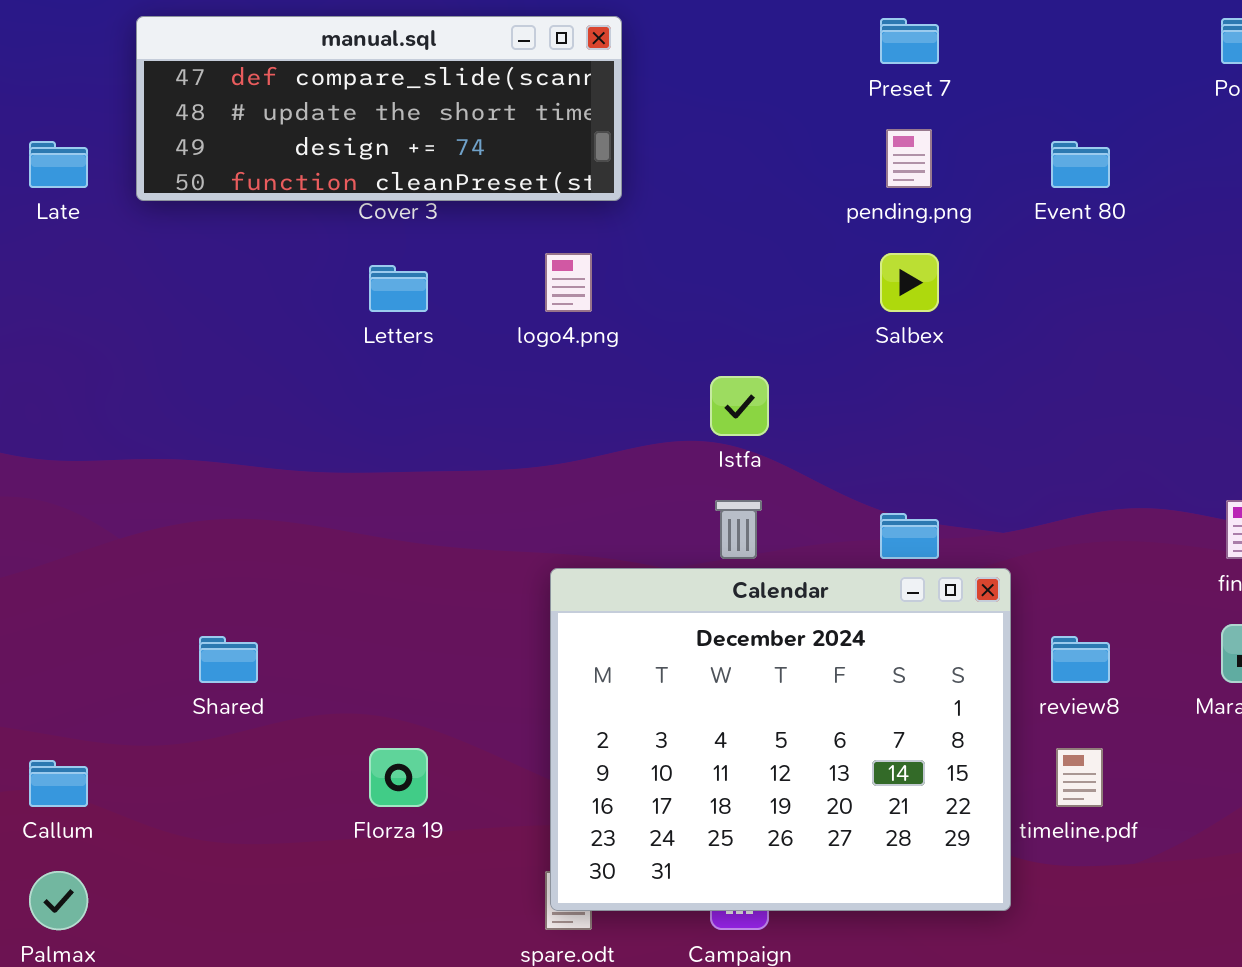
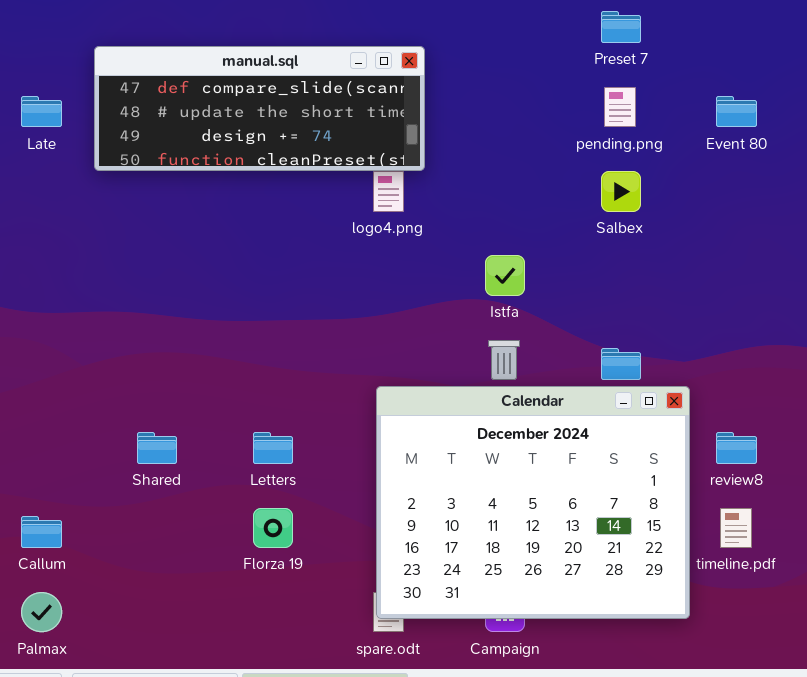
manual.sql: [136,16,622,201] -> [94,46,425,171], moved
Letters: [369,265,428,312] -> [253,432,293,464], moved

